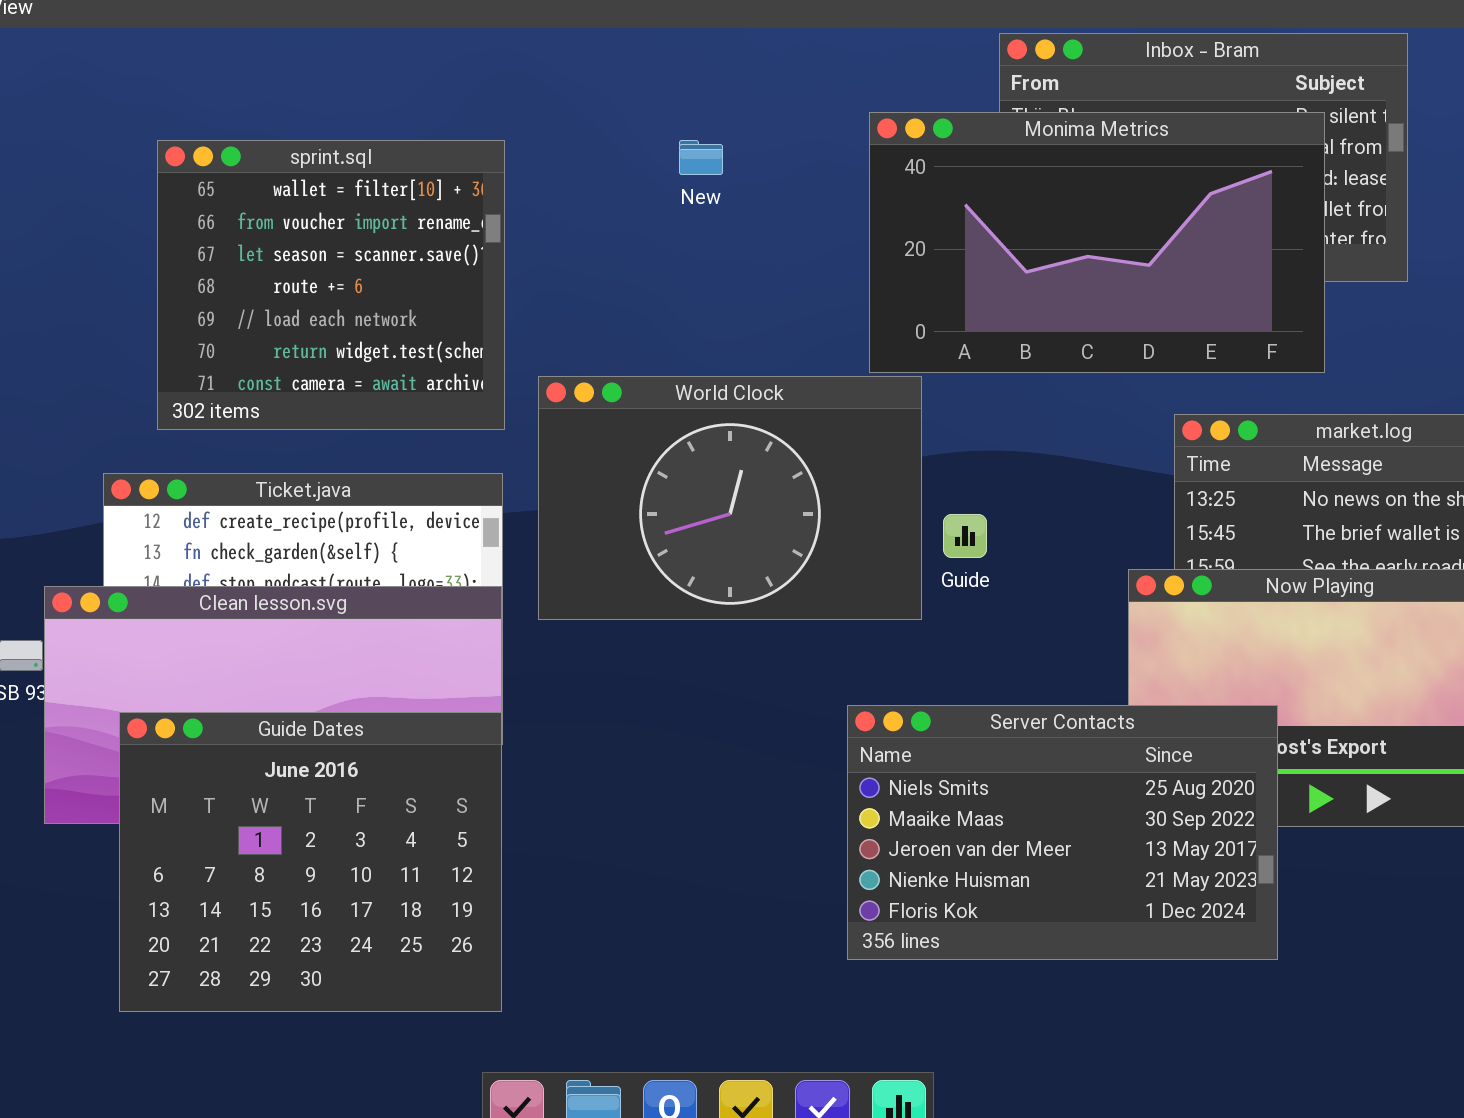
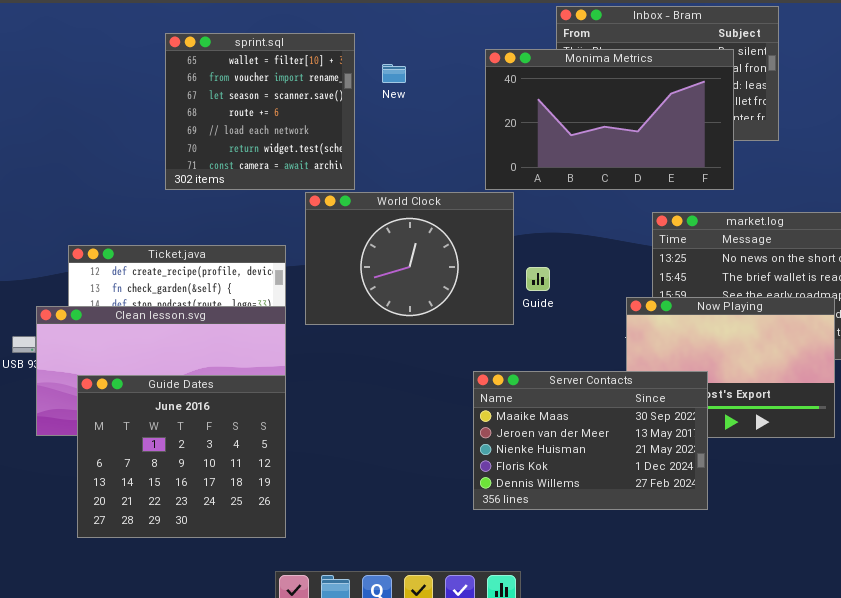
sprint.sql: [157,140,505,430] -> [165,33,355,190], moved
Server Contacts: [847,705,1278,960] -> [473,371,708,510], scrolled down 1 row

